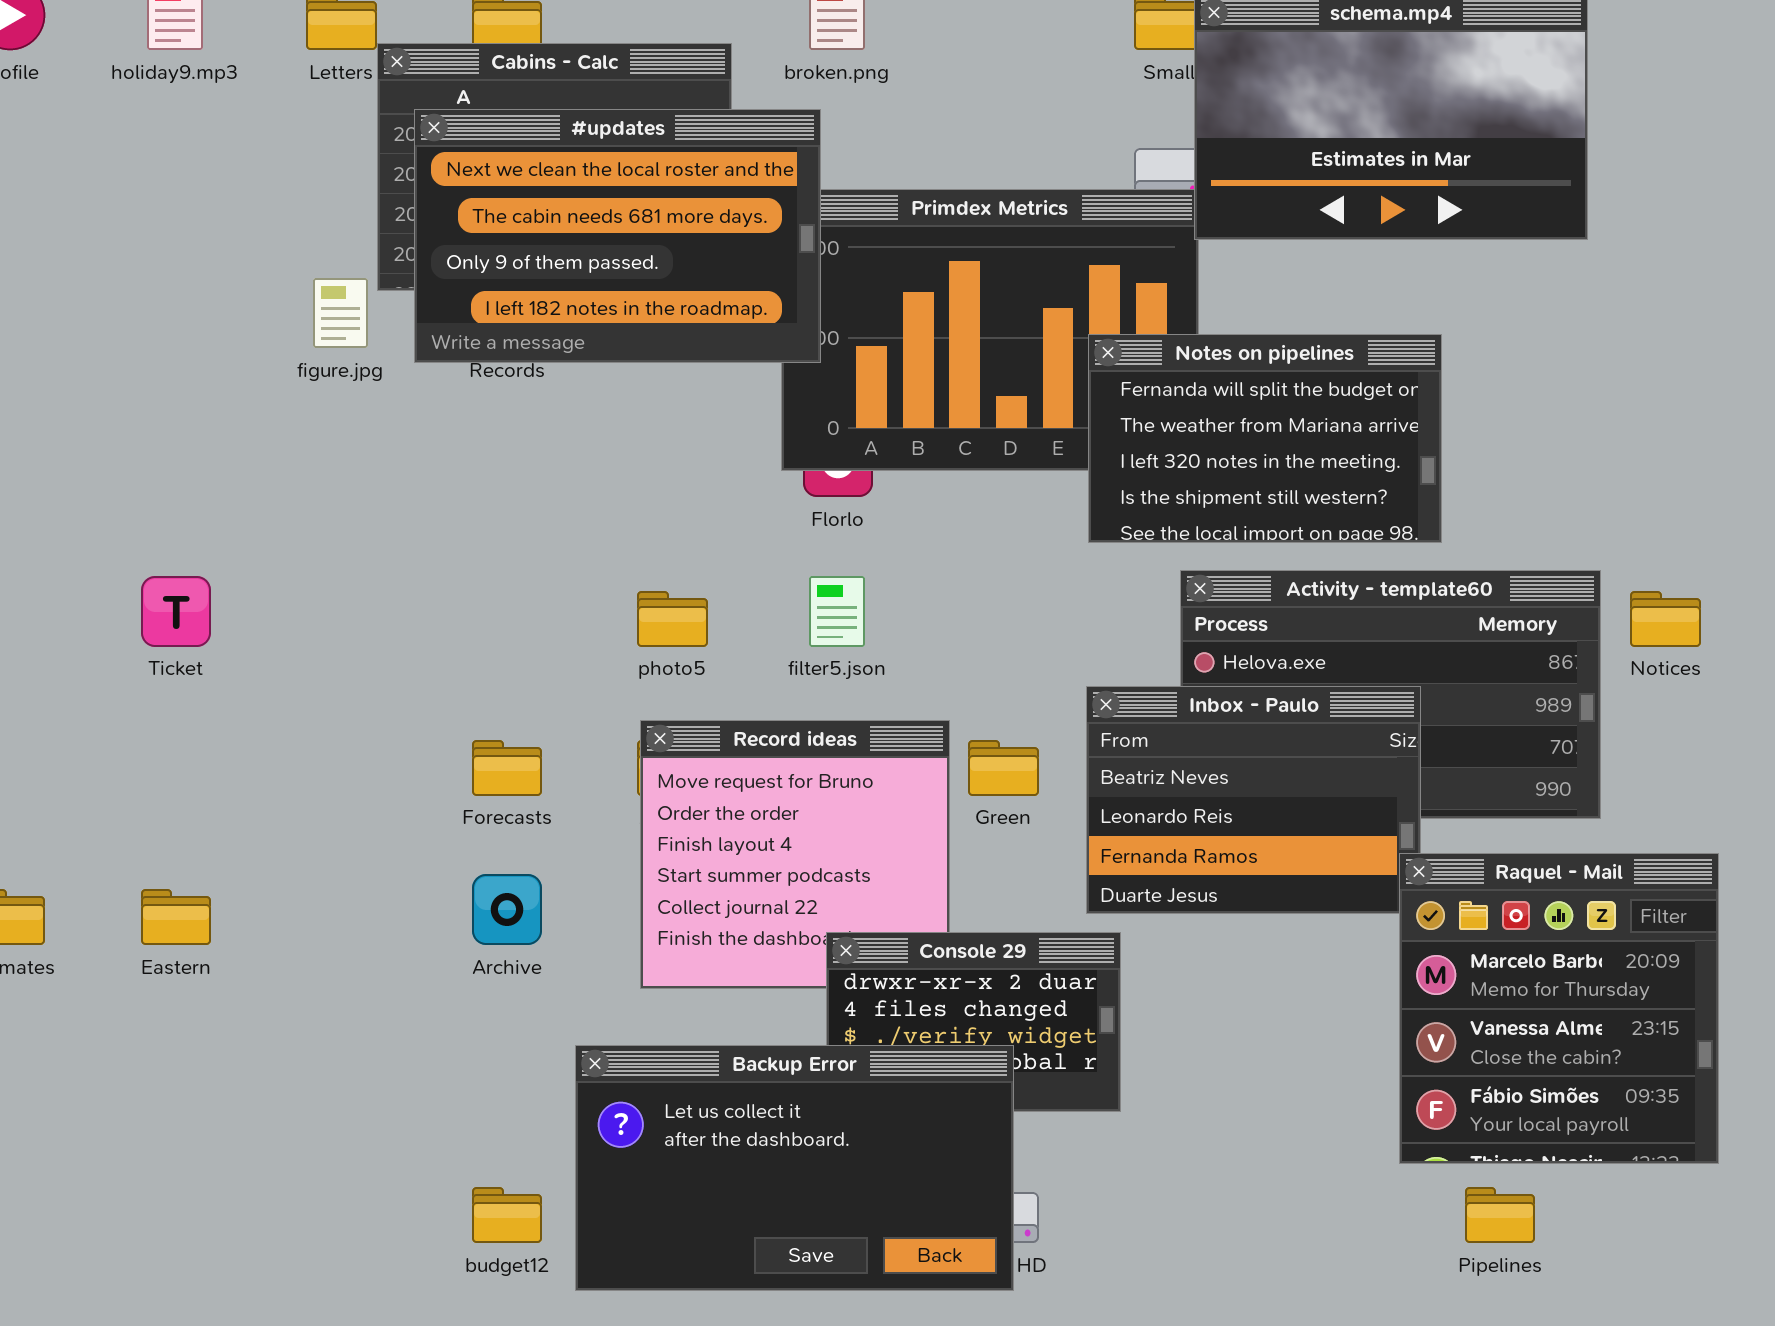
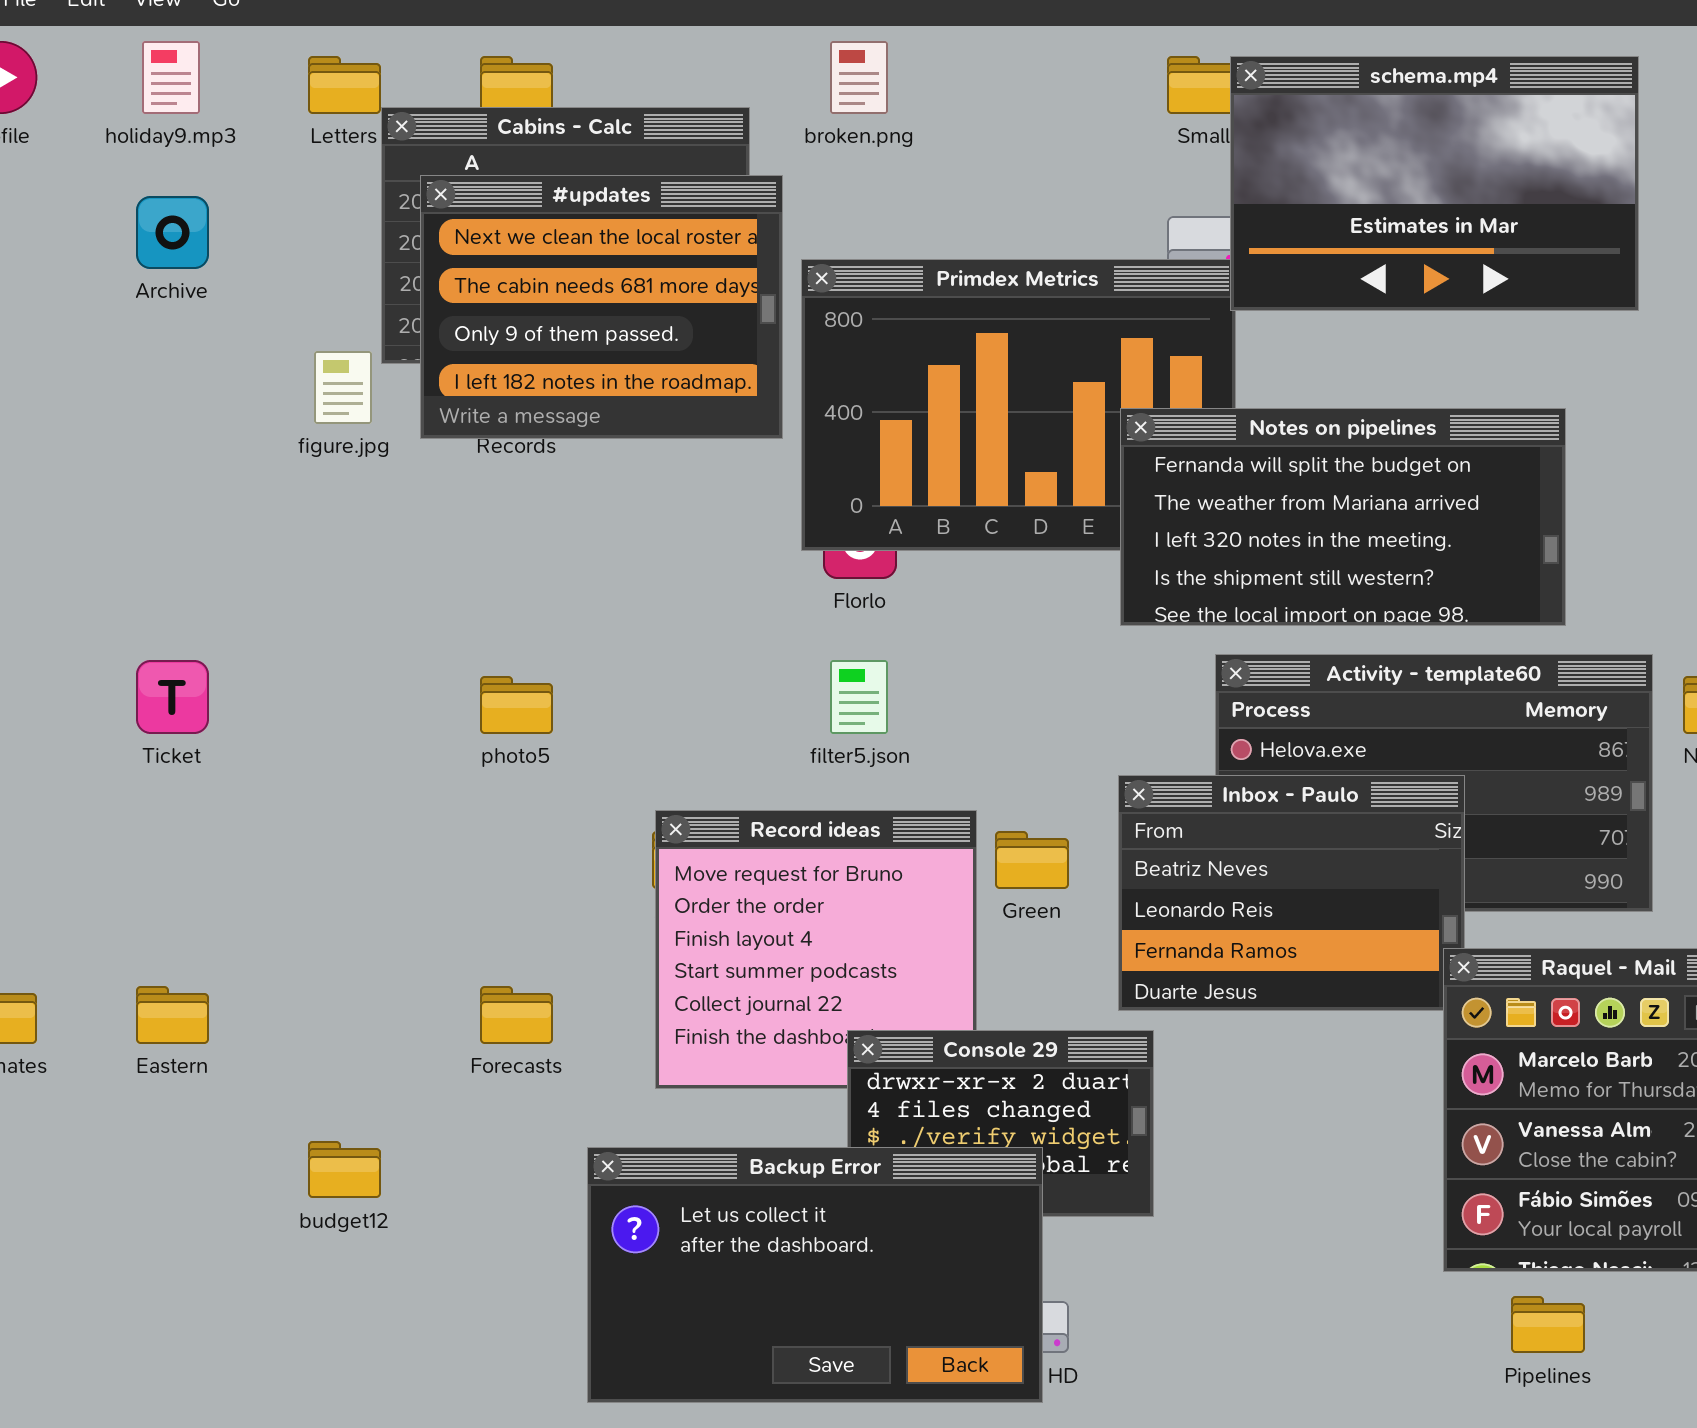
#updates: [414,109,821,363] -> [420,175,783,439], resized
Notes on pipelines: [1088,334,1442,543] -> [1120,408,1566,626], resized
photo5: [637,591,708,647] -> [480,676,553,734], moved
Forecasts: [472,740,542,796] -> [480,986,553,1044], moved
Archive: [472,874,542,945] -> [136,196,209,269], moved
budget12: [472,1187,542,1243] -> [308,1141,381,1198], moved

